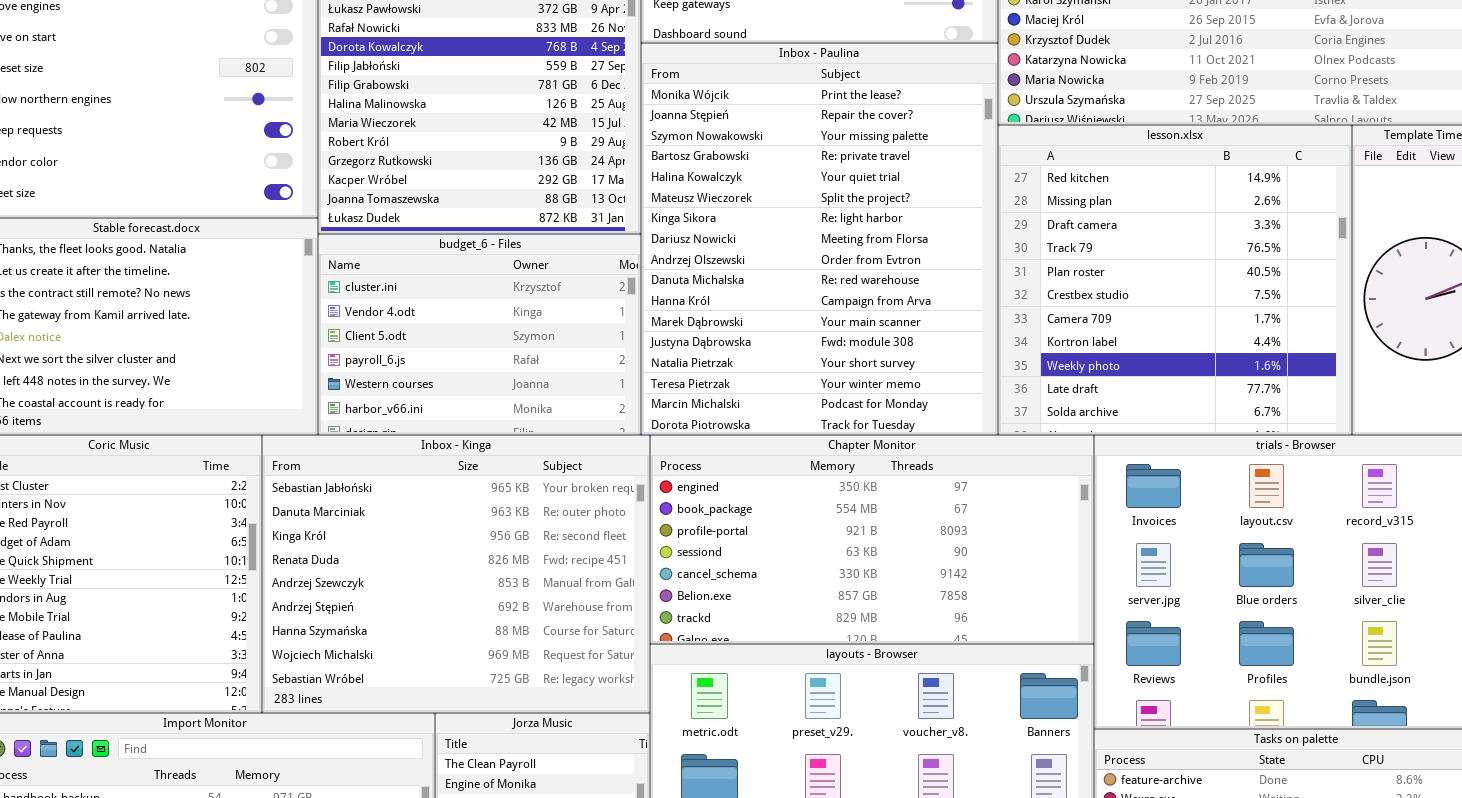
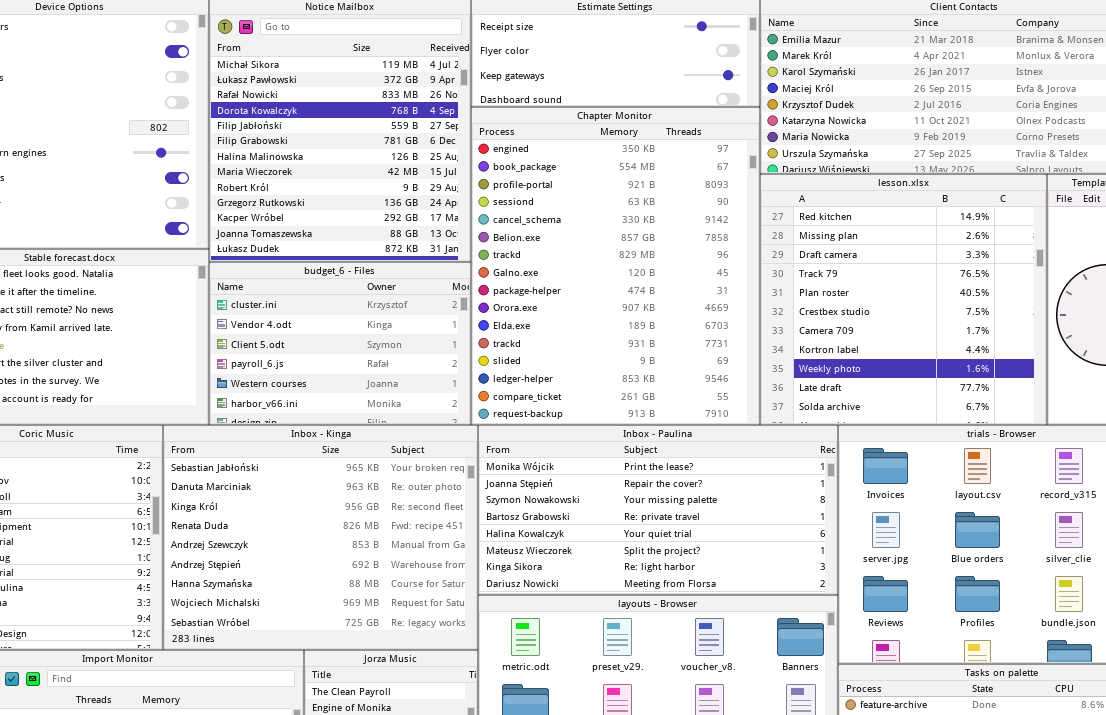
Inbox - Paulina: [641,43,998,435] -> [478,425,838,595], moved, resized
Chapter Monitor: [650,435,1094,644] -> [471,107,760,425], moved, resized

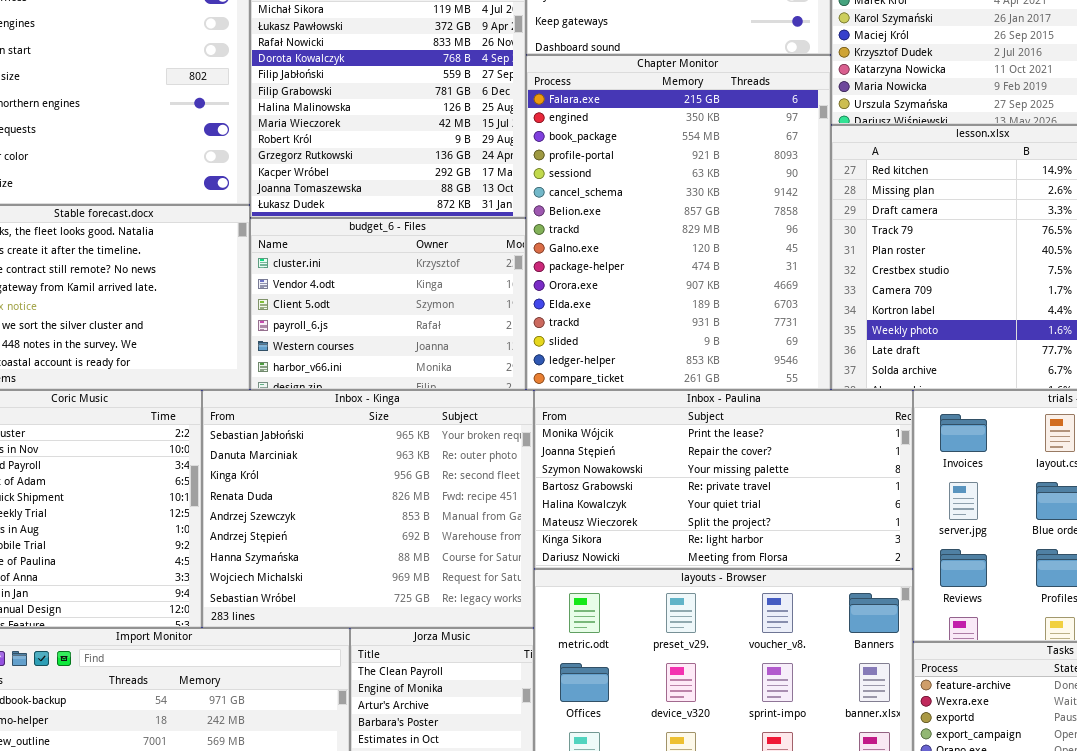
Chapter Monitor: [471,107,760,425] -> [526,55,831,390], scrolled up 1 row

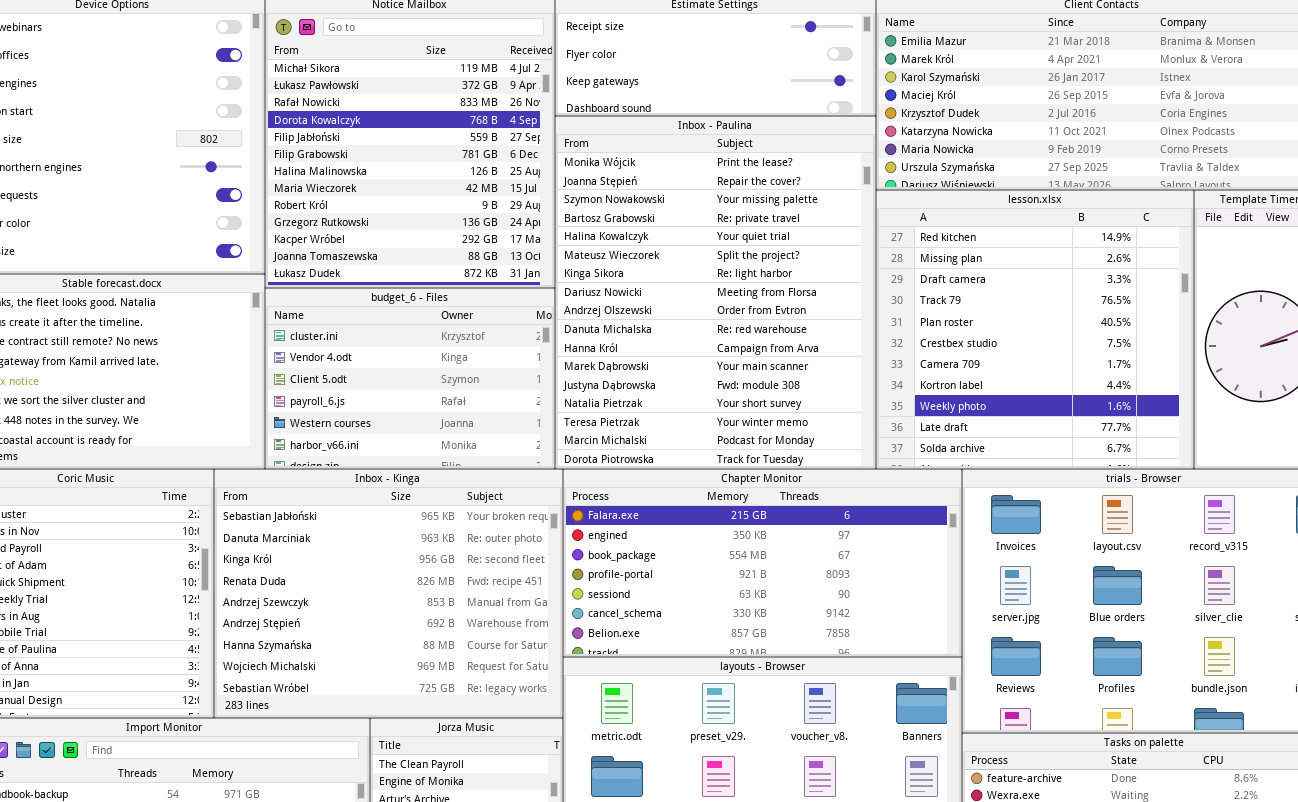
Chapter Monitor: [526,55,831,390] -> [563,469,962,657], moved, resized
Inbox - Paulina: [534,390,913,569] -> [555,116,876,469], moved, resized

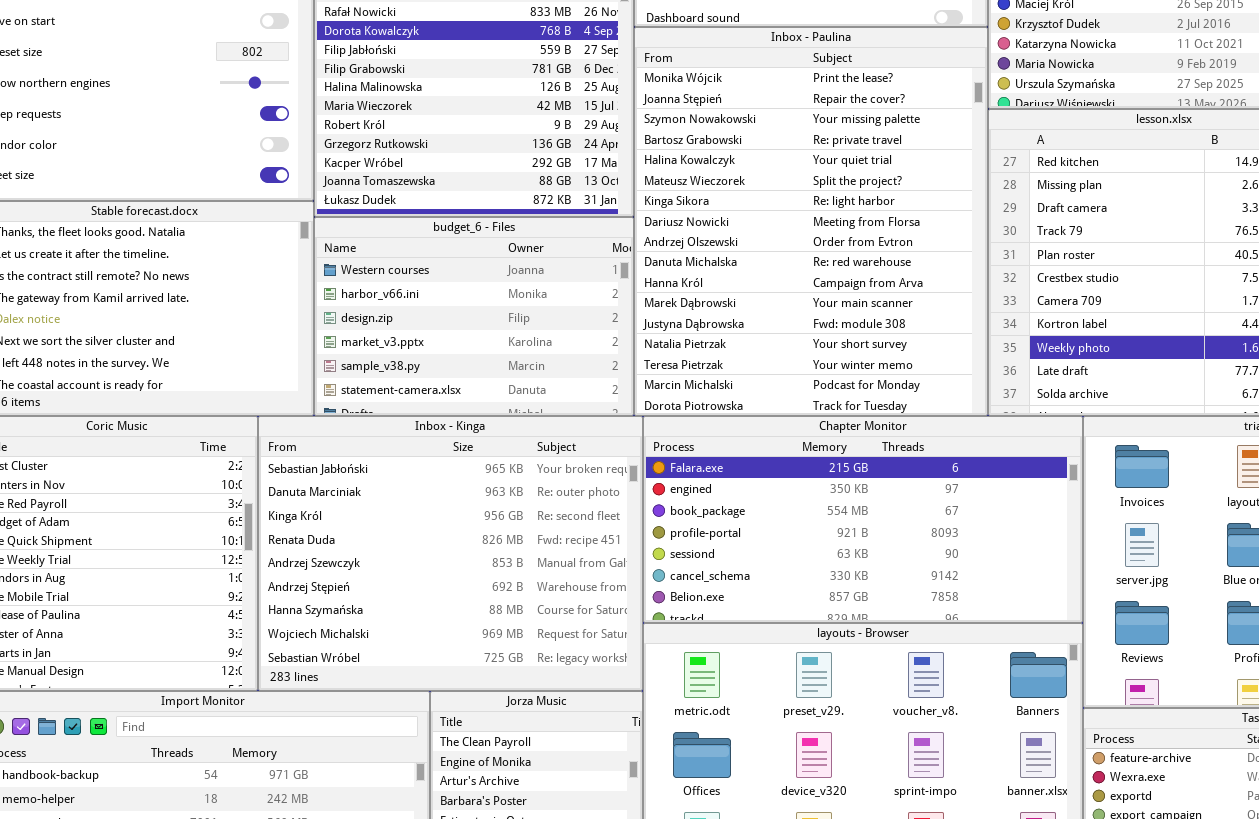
budget_6 - Files: [265,288,555,469] -> [314,217,634,416], scrolled down 4 rows

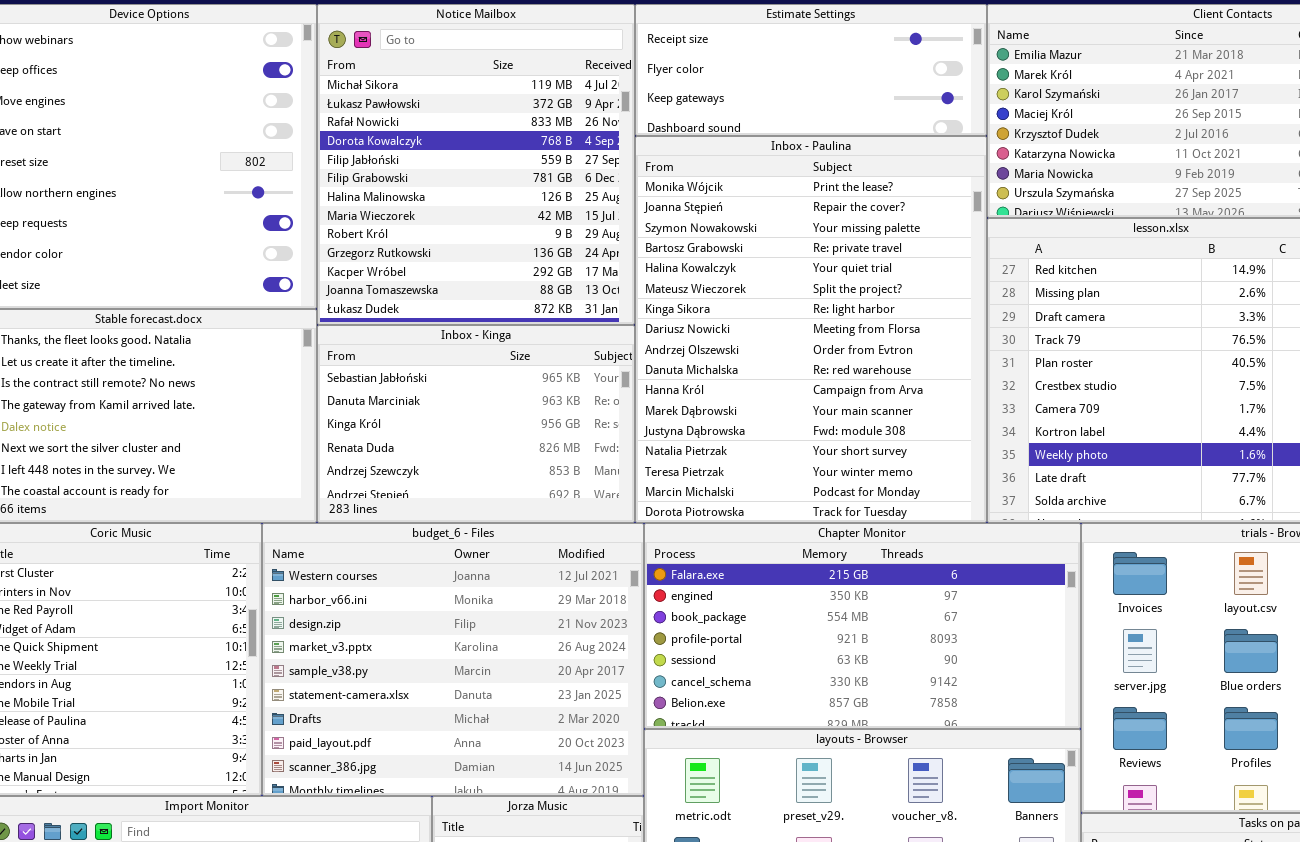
budget_6 - Files: [314,217,634,416] -> [262,523,644,796], moved, resized
Inbox - Kinga: [258,416,643,691] -> [317,325,635,523], moved, resized

